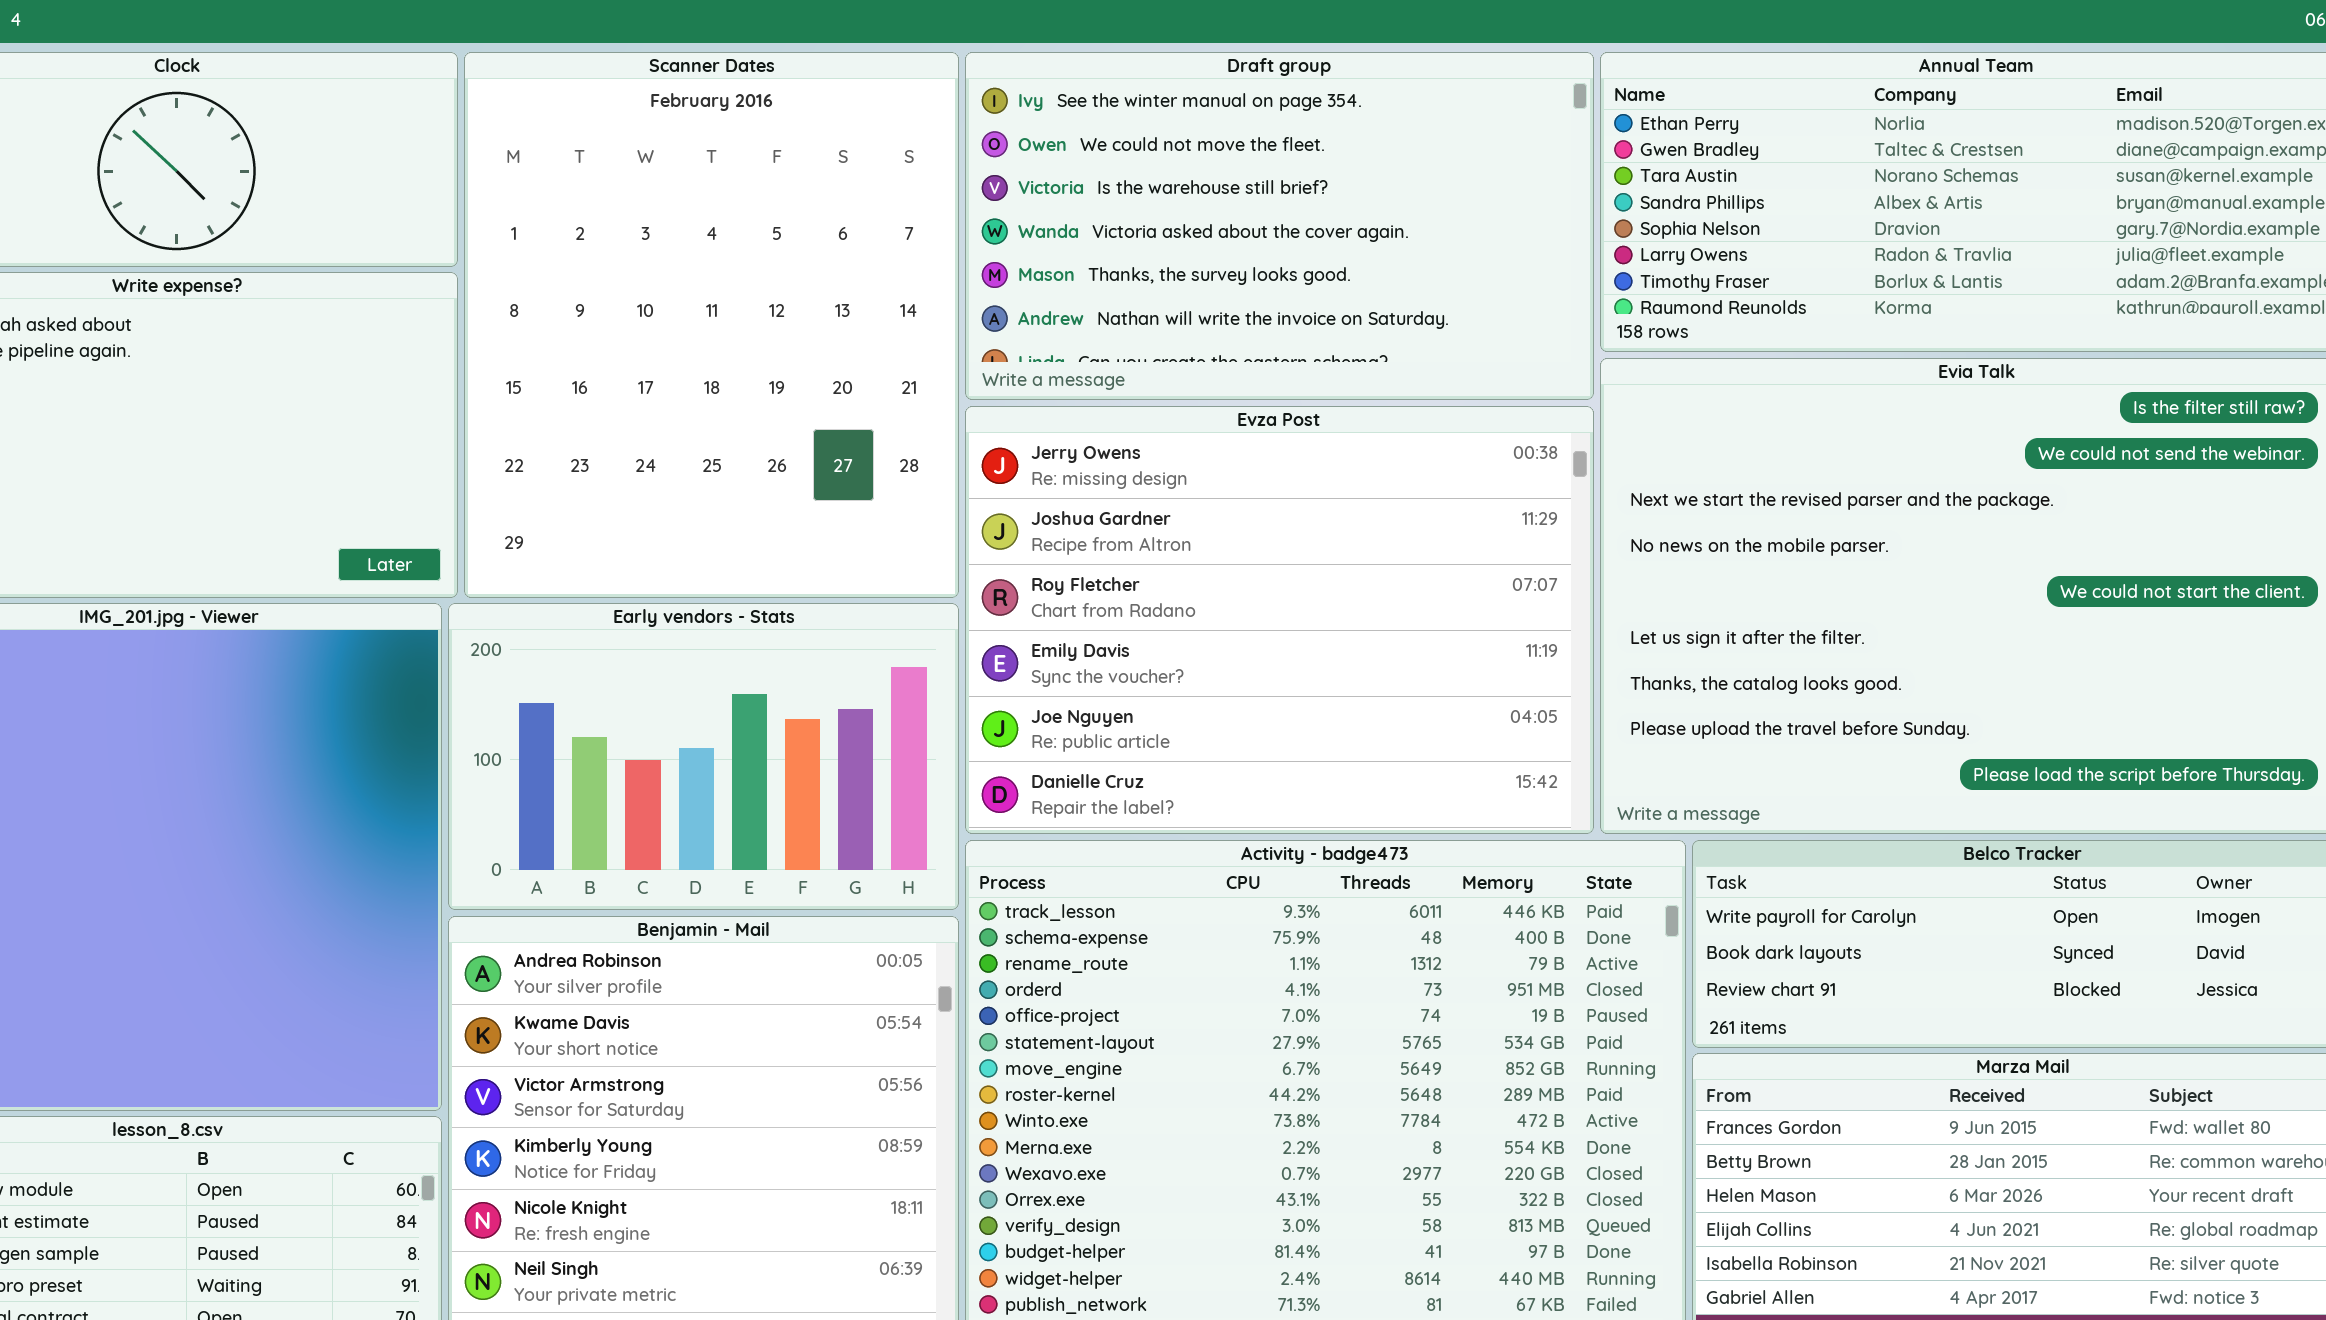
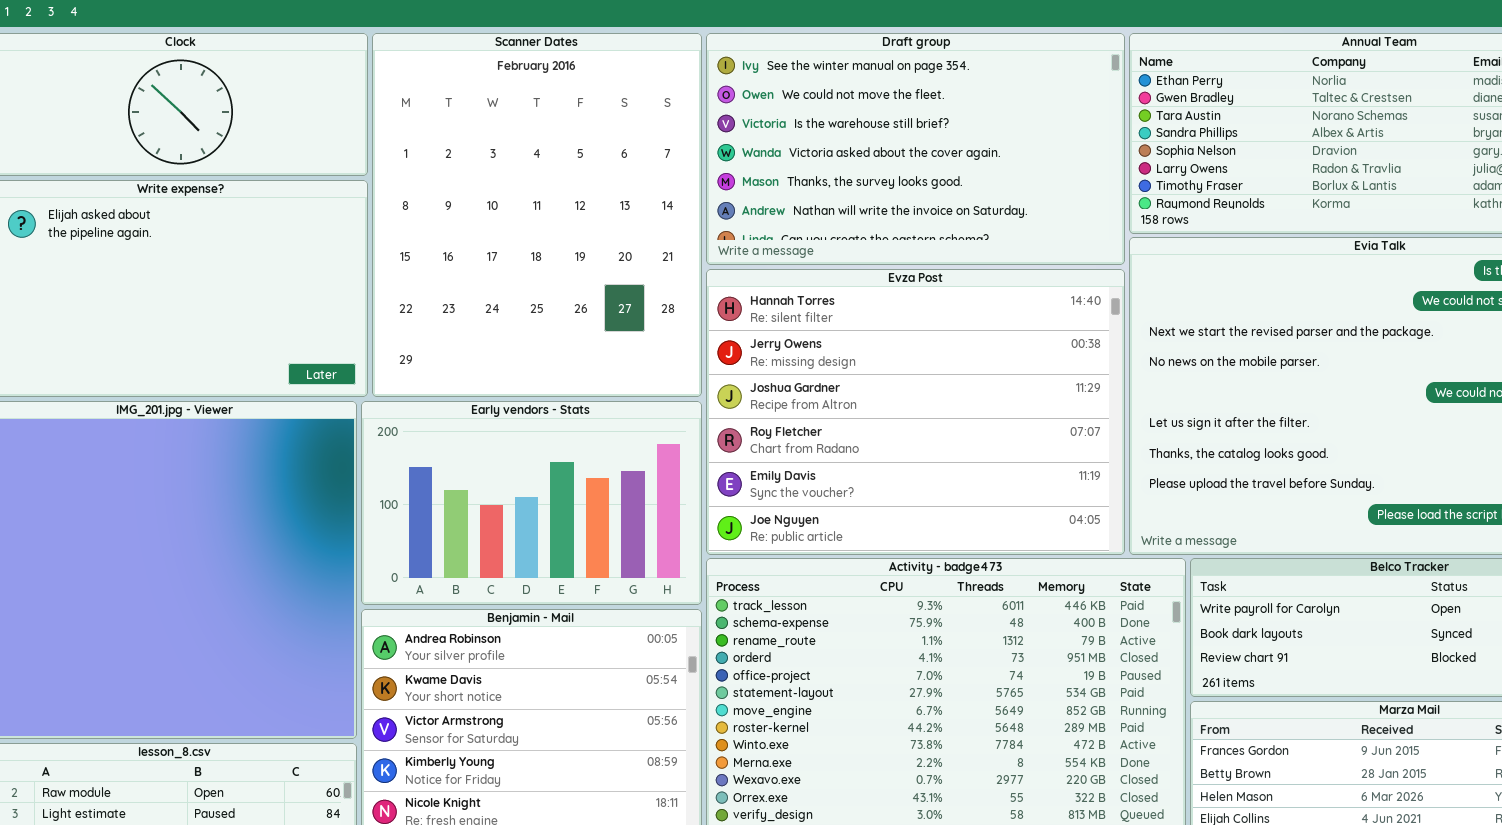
Evza Post: [965,406,1594,834] -> [706,269,1125,555], scrolled up 1 row

